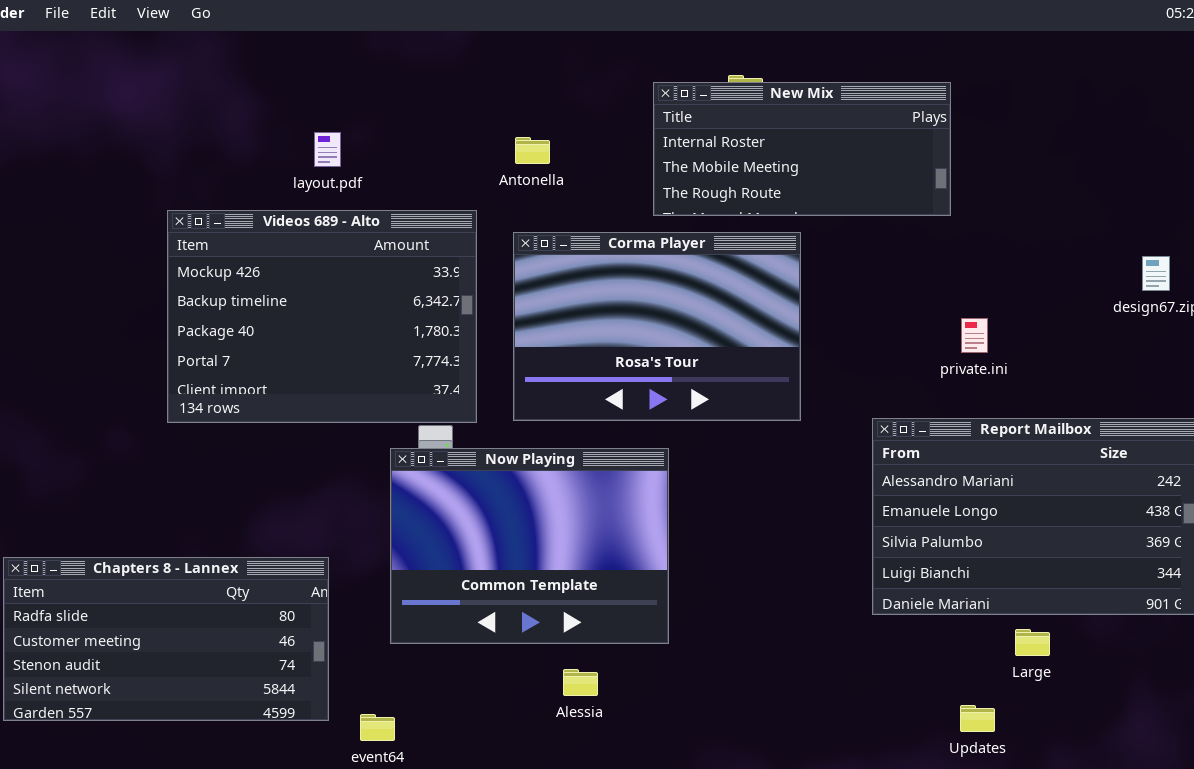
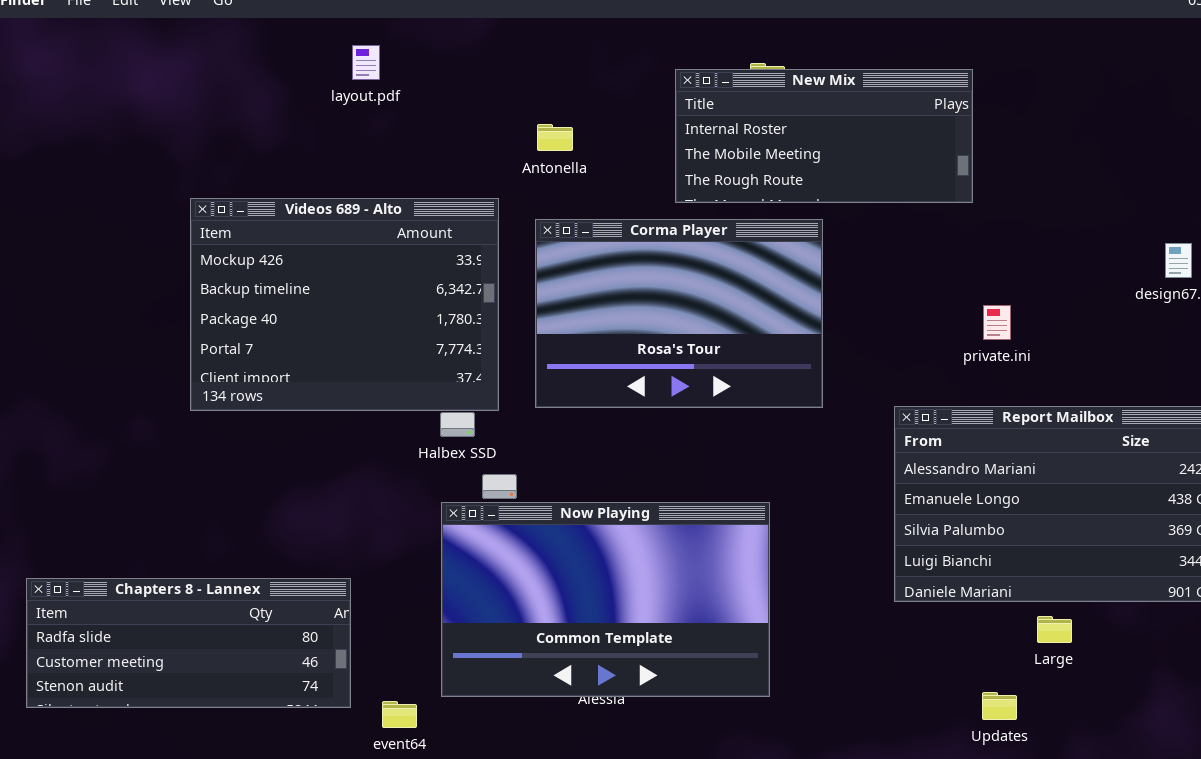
layout.pdf: [314,132,341,167] -> [352,45,380,80], moved
Now Playing: [390,448,669,644] -> [441,502,770,697], moved, resized
Chapters 8 - Lannex: [3,557,329,721] -> [26,578,351,708], resized

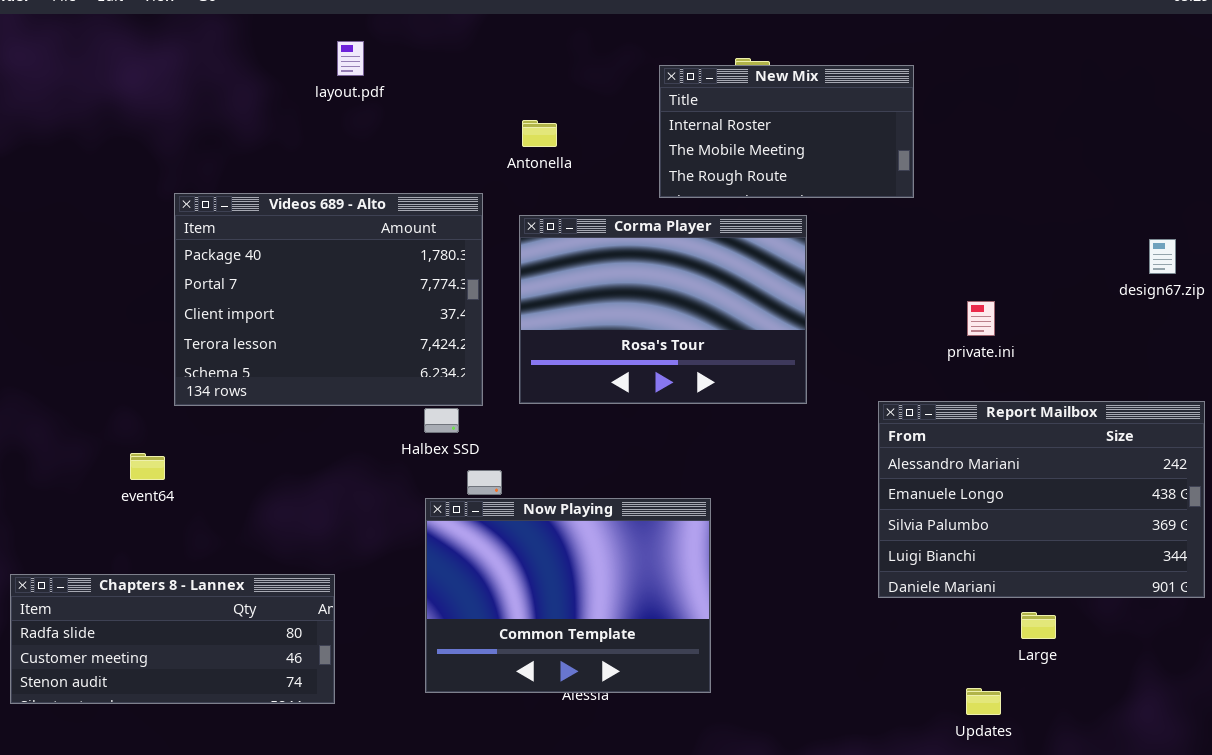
New Mix: [675,69,973,203] -> [659,65,914,198], resized
Videos 689 - Alto: [190,198,499,411] -> [174,193,483,406], scrolled down 2 rows
Now Playing: [441,502,770,697] -> [425,498,711,693], resized
event64: [382,701,417,728] -> [130,453,165,480], moved

